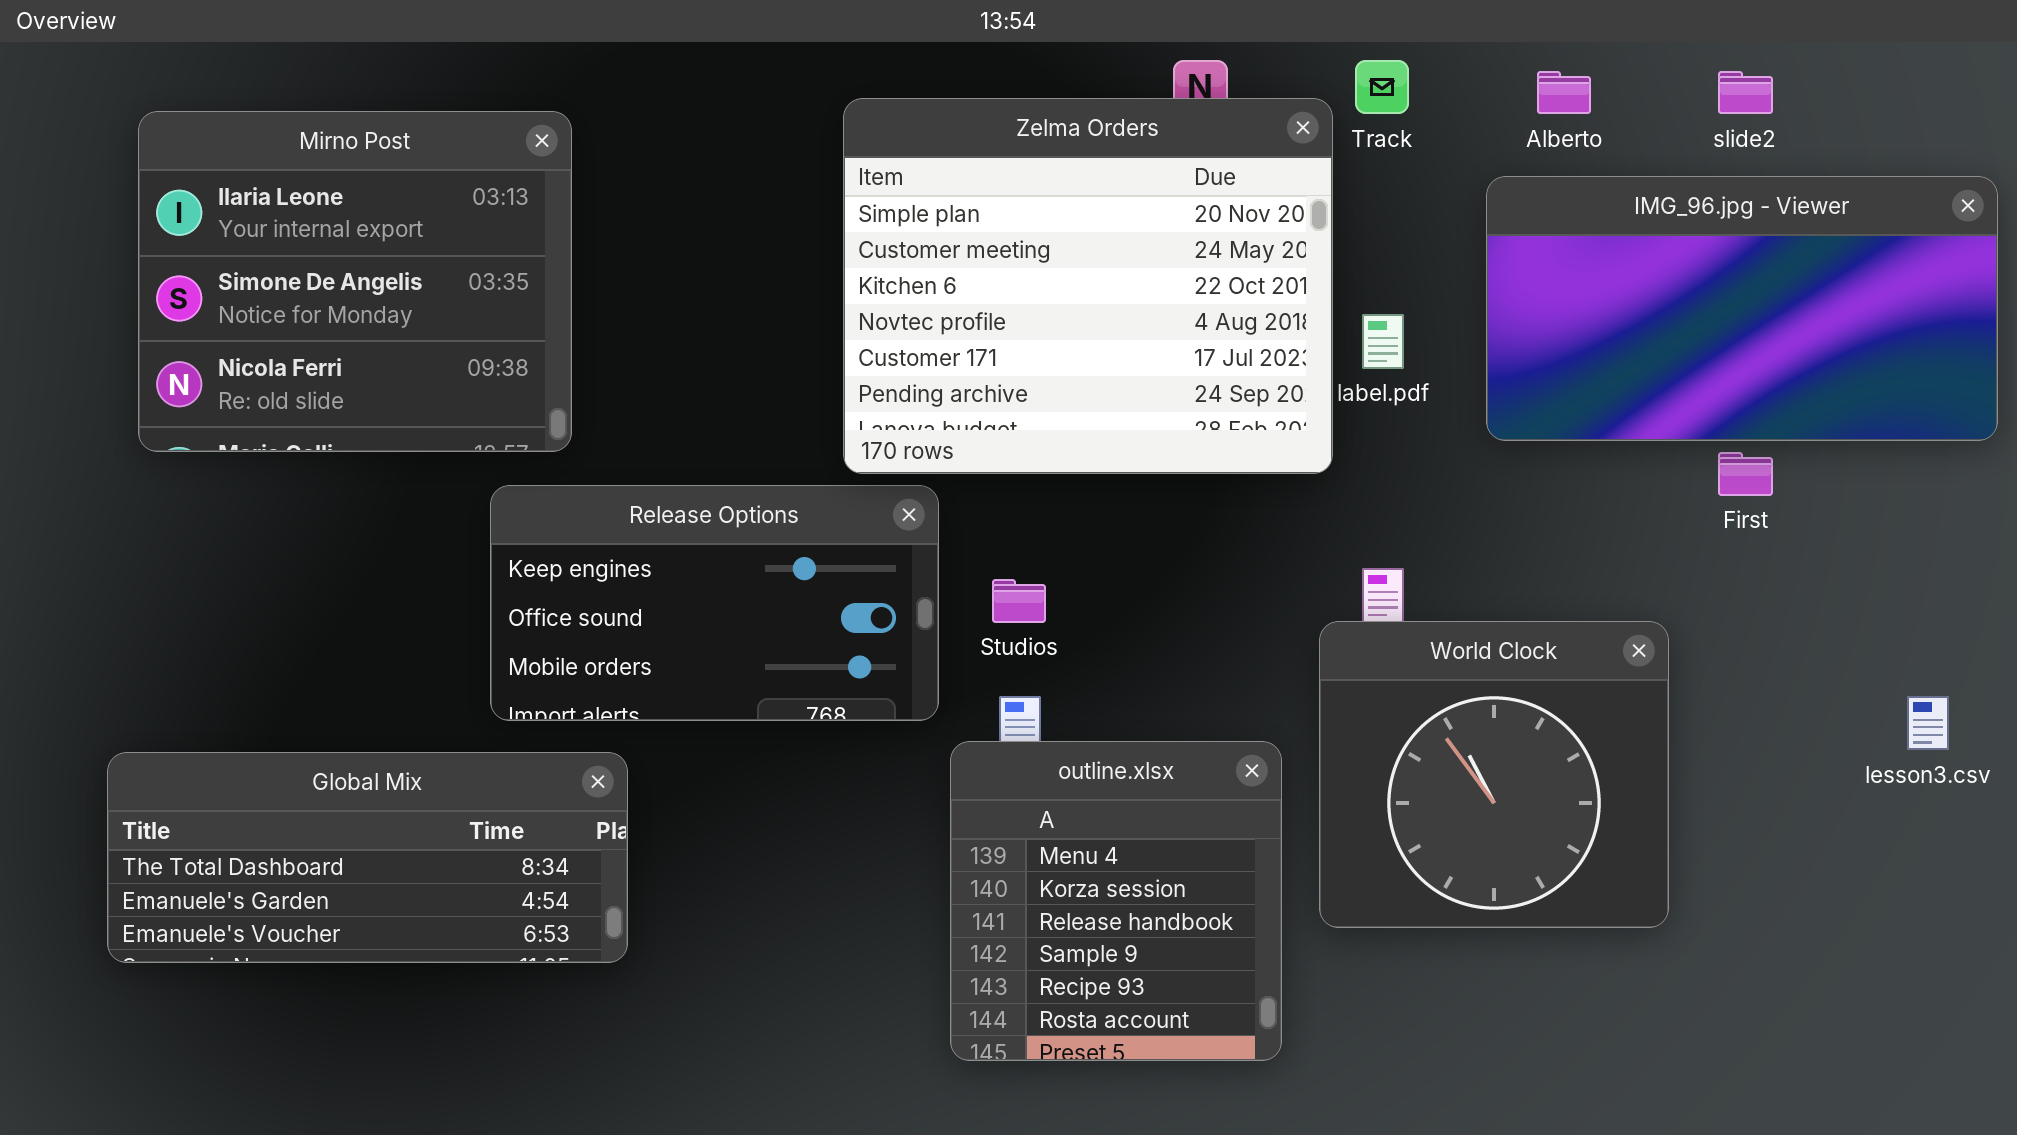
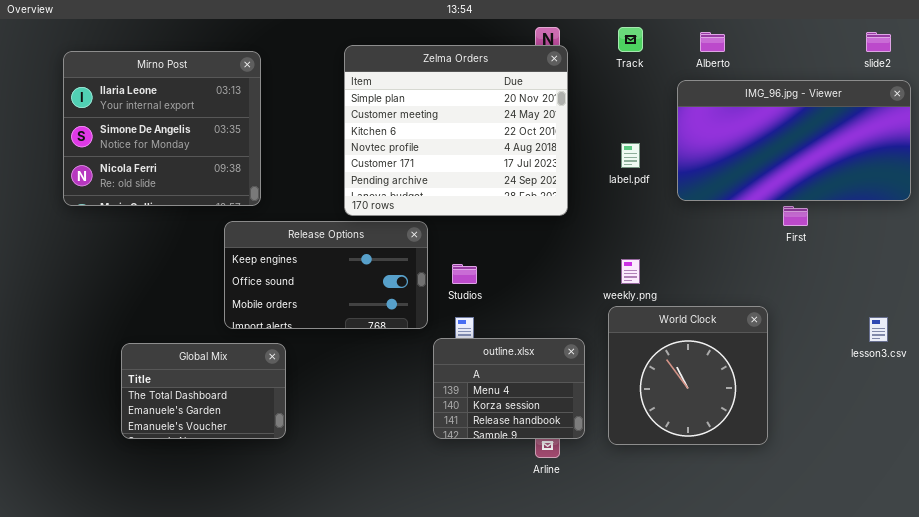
slide2: [1718,71,1773,114] -> [866,32,891,52], moved
Zelma Orders: [843,98,1333,474] -> [344,45,568,216], moved
World Clock: [1319,621,1669,928] -> [608,306,768,445], moved
outline.xlsx: [950,741,1282,1061] -> [433,338,585,439], resized
Global Mix: [107,752,628,963] -> [121,343,286,439], resized

